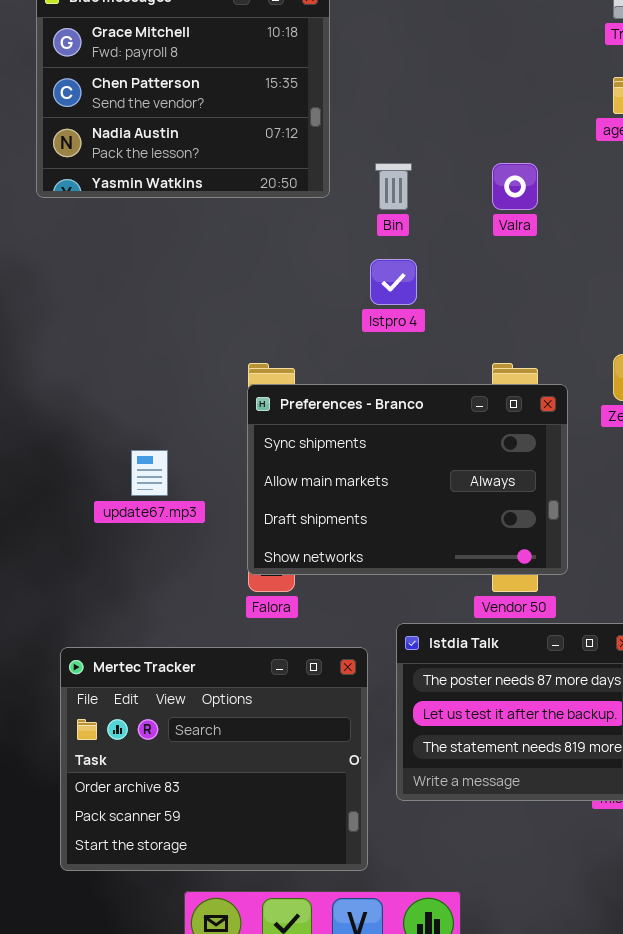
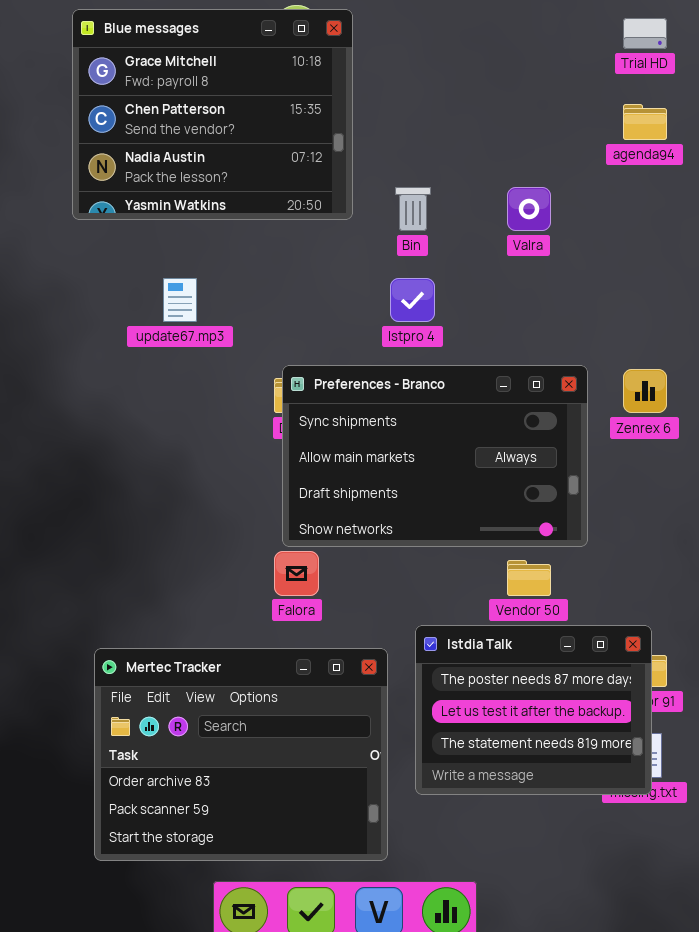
Preferences - Branco: [247,384,568,575] -> [282,365,588,547], moved
update67.mp3: [131,450,168,496] -> [163,278,197,322], moved

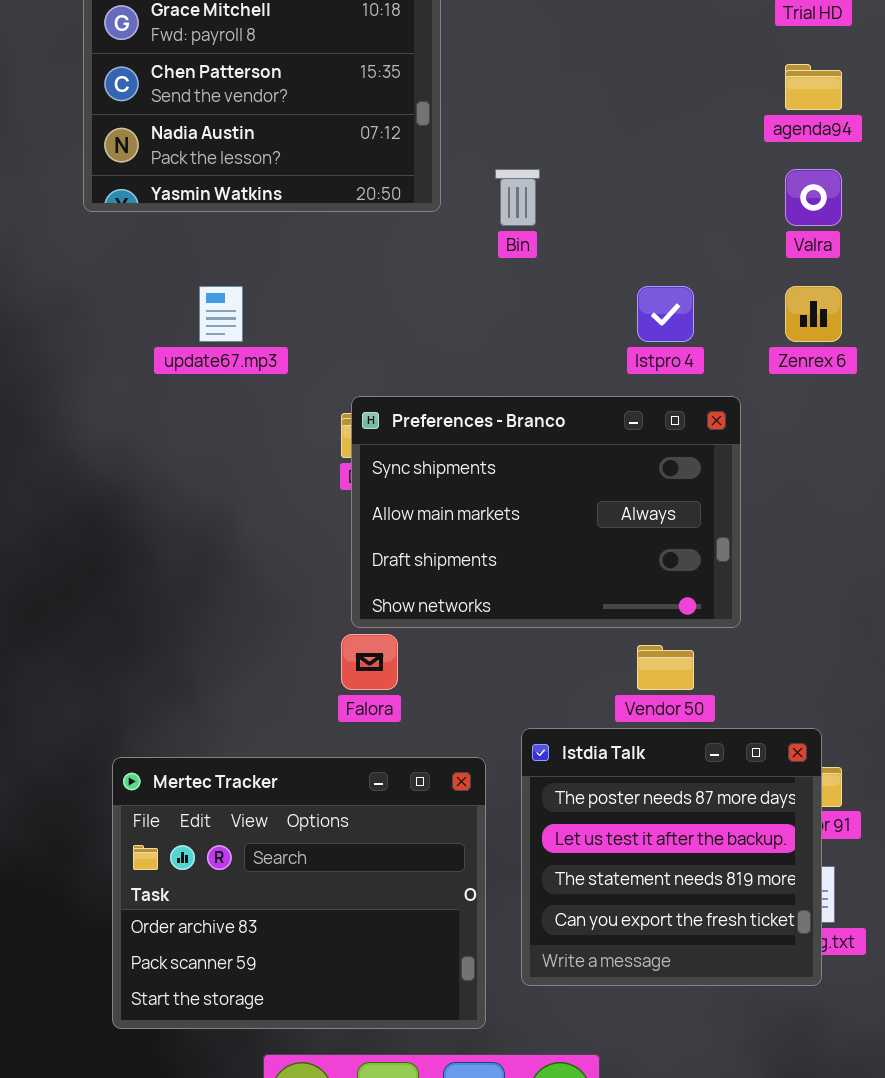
Valra: [507,187,551,231] -> [785,169,842,226], moved
Istpro 4: [390,278,435,322] -> [637,286,694,342], moved
Zenrex 6: [623,369,667,413] -> [785,286,842,342], moved
Istdia Talk: [415,625,652,795] -> [521,728,822,986], resized

